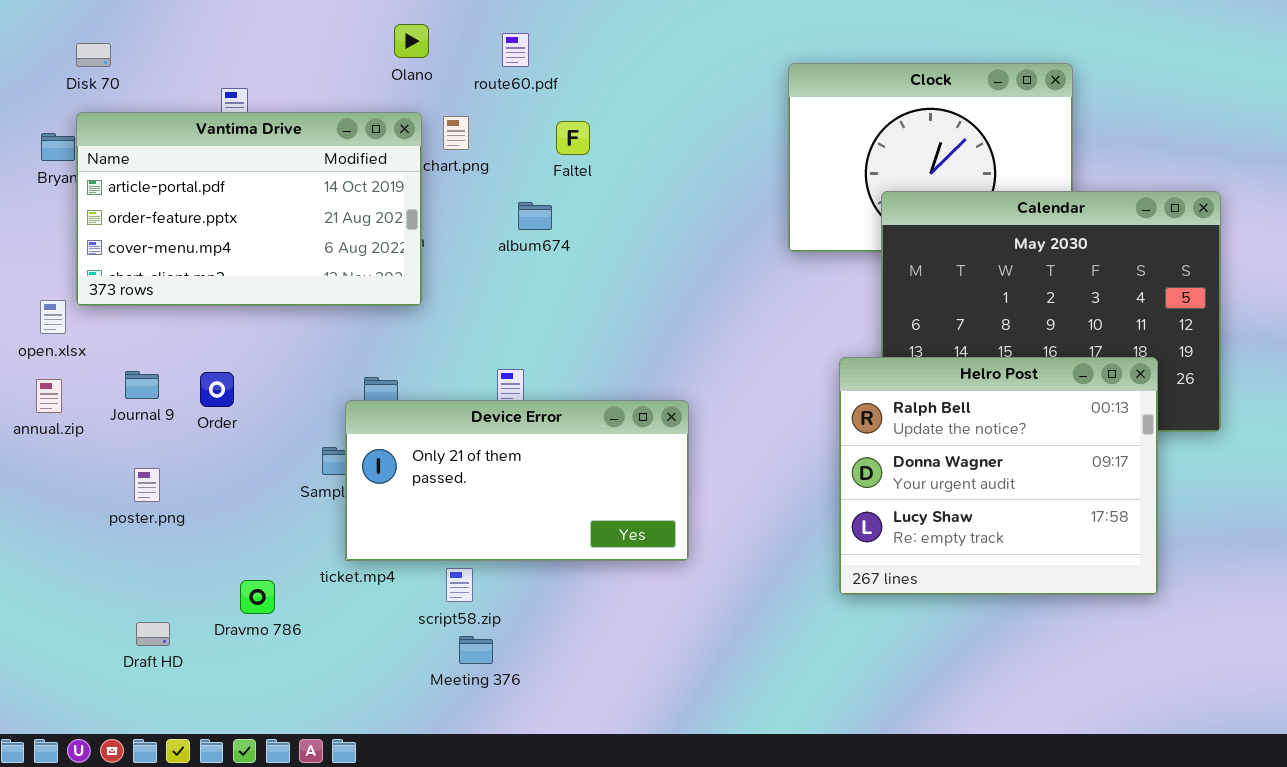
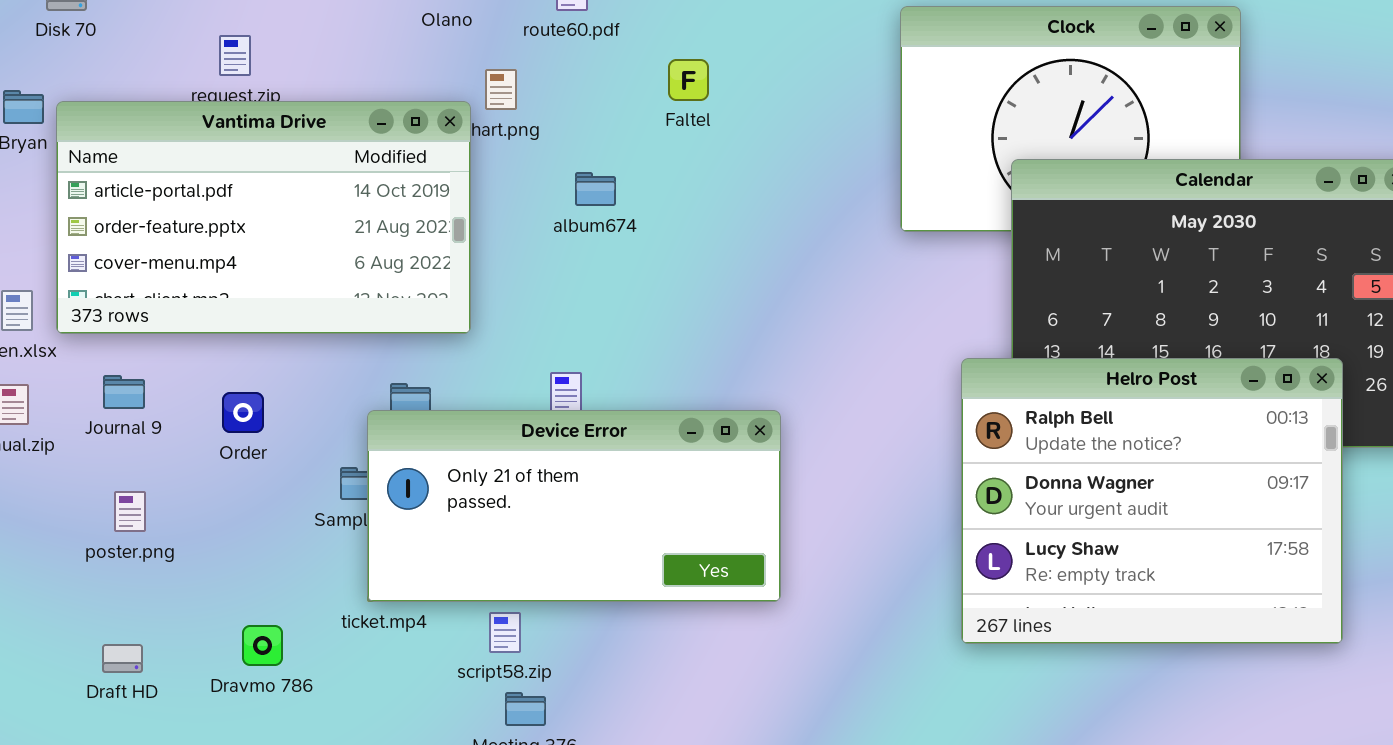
Vantima Drive: [76,112,422,306] -> [56,101,471,334], moved
Faltel: [556,121,590,155] -> [668,59,709,101], moved
Order: [200,372,234,407] -> [222,392,264,433], moved
Draft HD: [136,622,170,646] -> [102,644,143,673], moved

